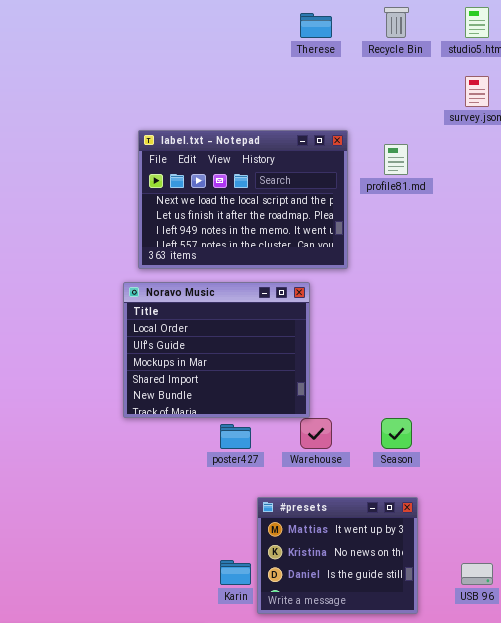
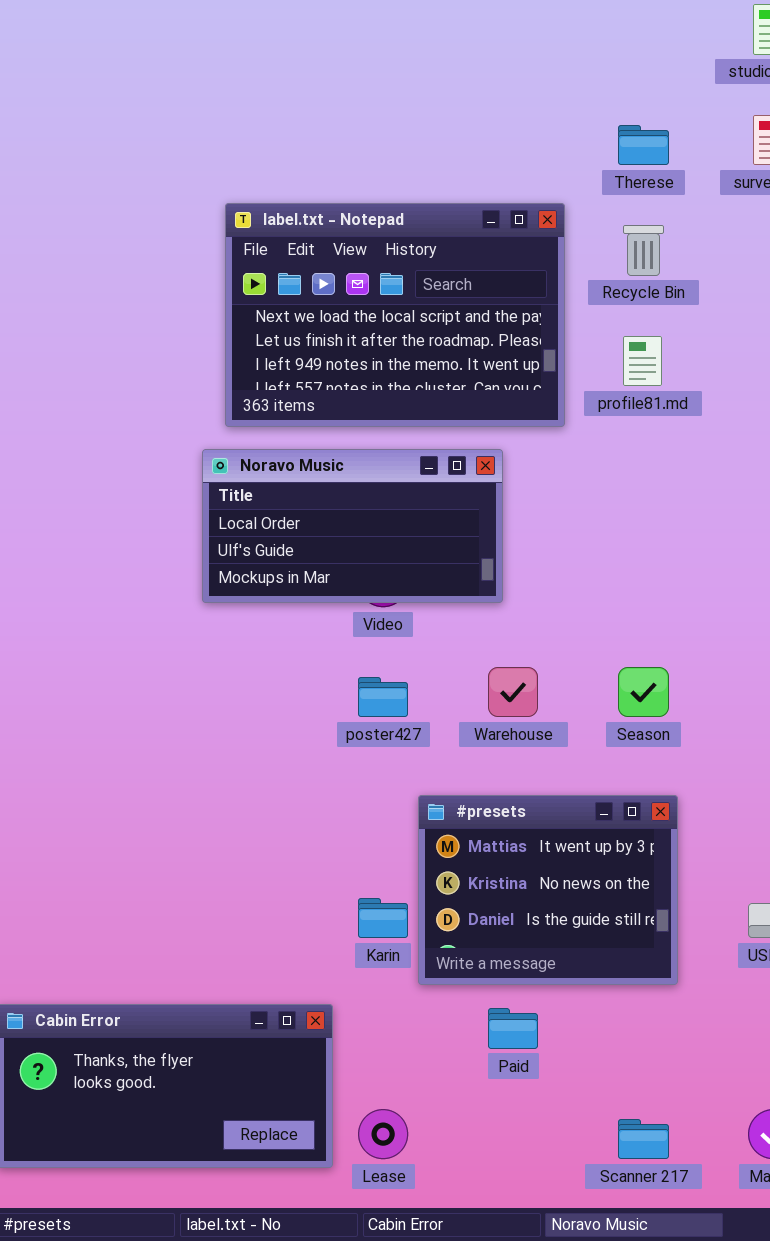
Recycle Bin: [384,7,409,38] -> [623,225,664,276], moved
Therese: [300,13,332,38] -> [618,125,669,165], moved
profile81.md: [384,144,408,175] -> [623,336,662,386], moved
Noravo Music: [123,282,310,418] -> [202,449,503,603], resized

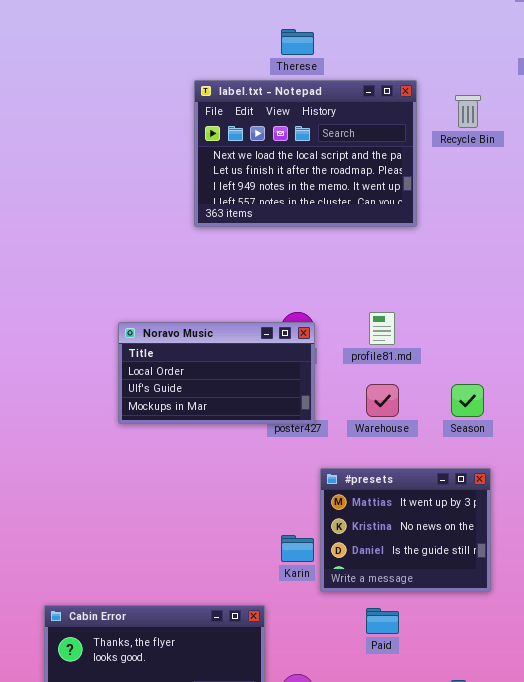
Therese: [618,125,669,165] -> [281,29,314,55], moved
profile81.md: [623,336,662,386] -> [369,312,395,345], moved
Noravo Music: [202,449,503,603] -> [118,322,315,424], moved

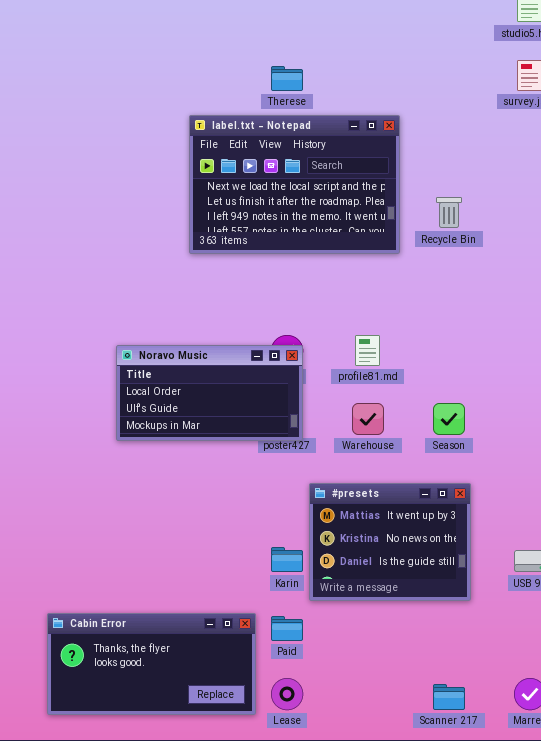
Recycle Bin: [455,95,481,128] -> [436,197,462,228], moved
Paid: [366,608,399,634] -> [271,616,303,641], moved

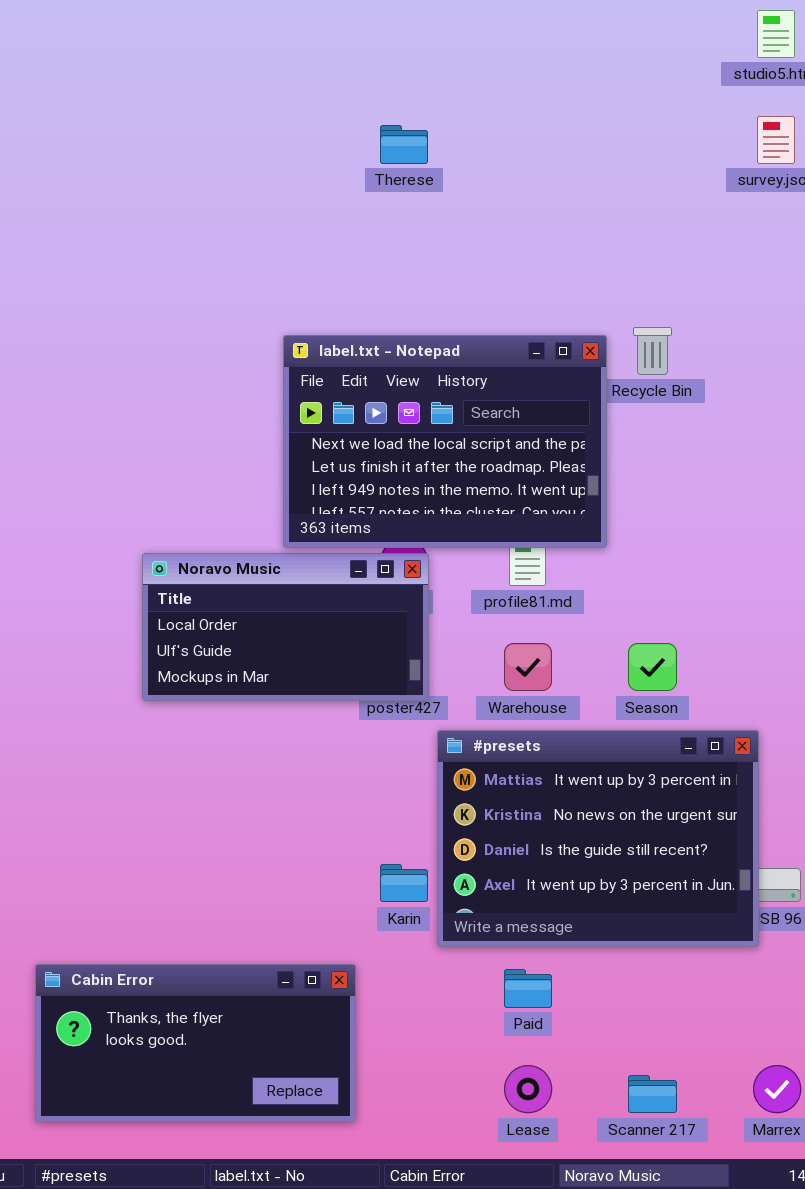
label.txt - Notepad: [189,115,400,254] -> [283,335,607,548], moved
#presets: [309,483,471,601] -> [437,730,759,947], resized
Paid: [271,616,303,641] -> [504,969,552,1008], moved
Lease: [271,678,303,710] -> [504,1065,552,1113], moved

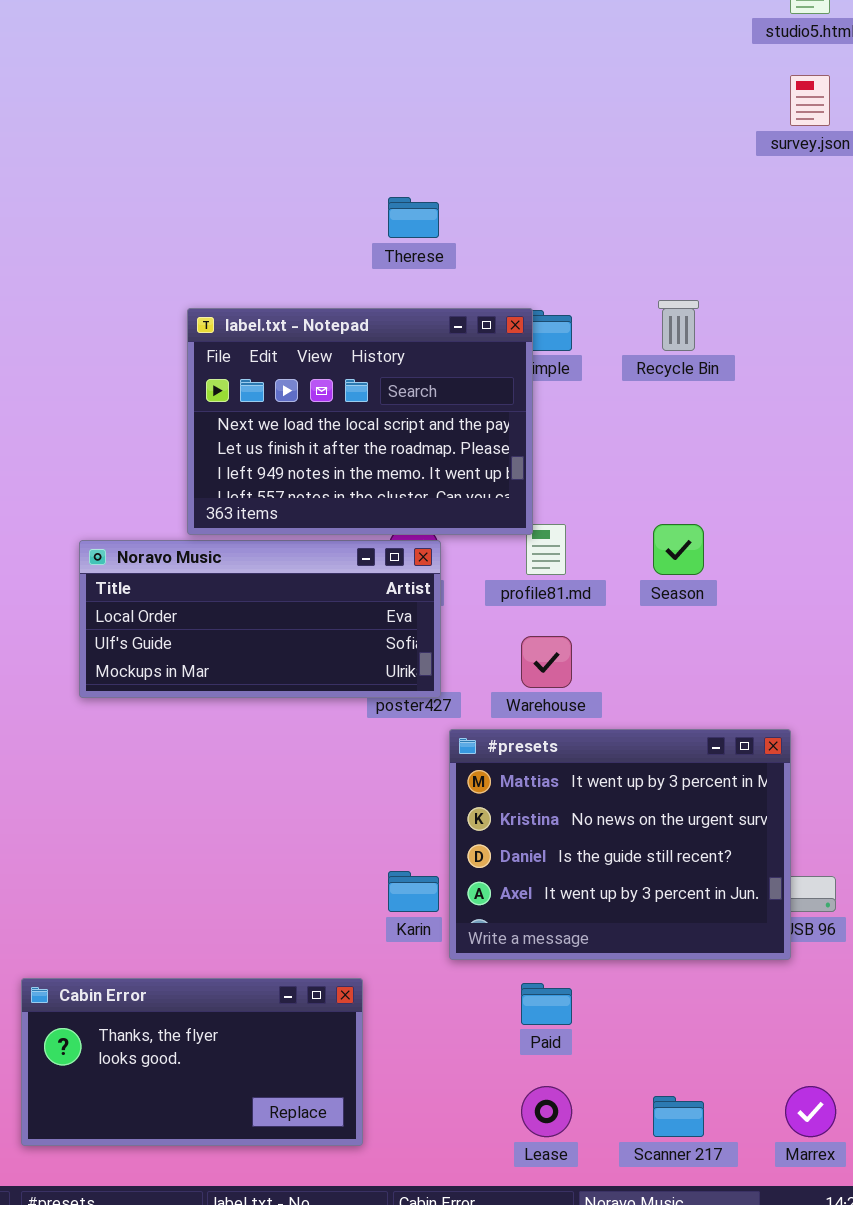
Therese: [380,125,428,164] -> [388,197,439,238], moved
label.txt - Notepad: [283,335,607,548] -> [187,308,533,535], moved
Noravo Music: [142,553,429,701] -> [79,540,441,698], resized
Season: [628,643,677,691] -> [653,524,704,575], moved

